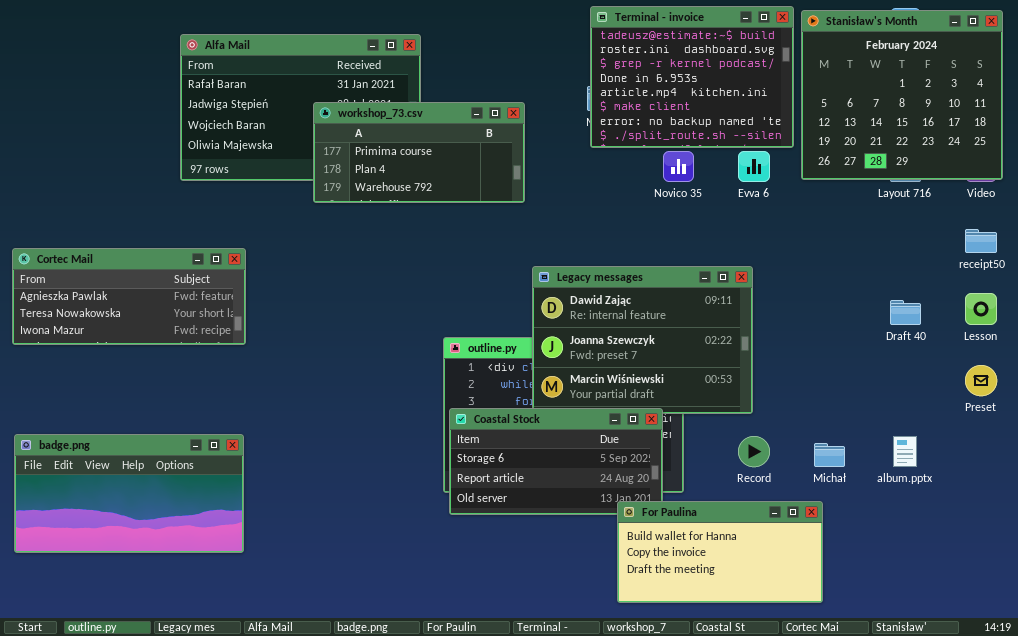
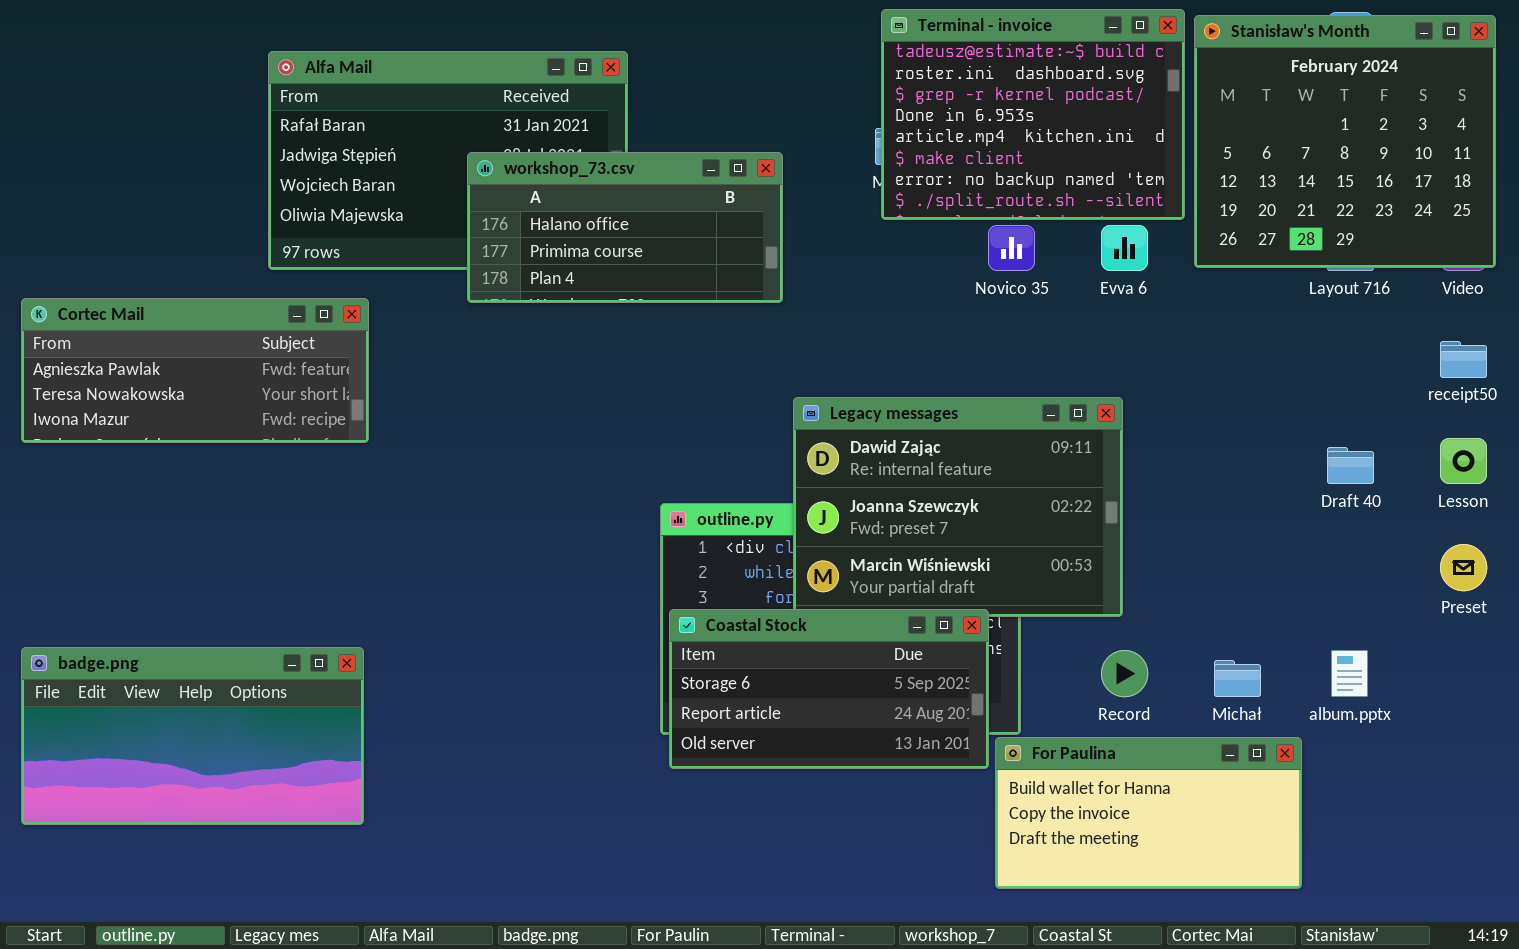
workshop_73.csv: [313,102,525,203] -> [467,152,783,303], scrolled up 1 row
Cortec Mail: [12,248,246,345] -> [21,298,369,443], moved
For Paulina: [617,501,823,603] -> [995,737,1302,889], moved

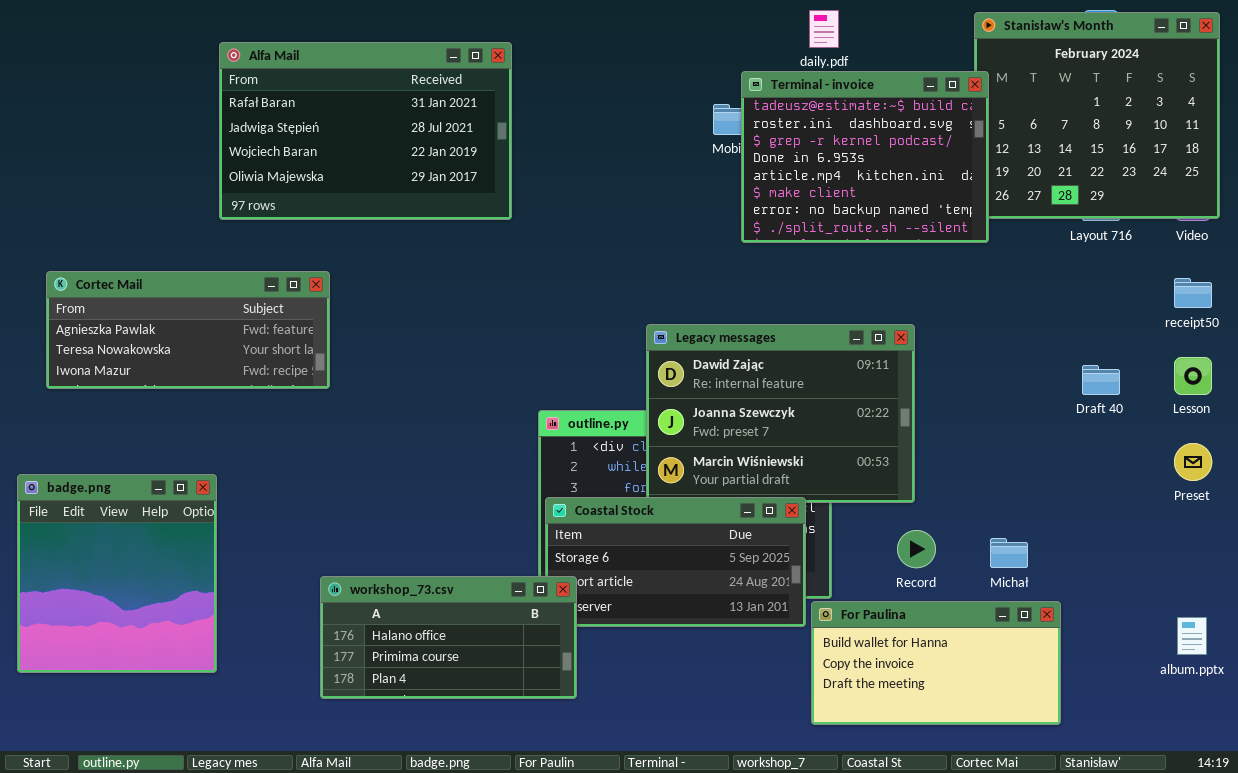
Terminal - invoice: [881,9,1185,220] -> [741,71,989,243], moved
workshop_73.csv: [467,152,783,303] -> [320,576,577,699], moved
Cortec Mail: [21,298,369,443] -> [46,271,330,389], moved
badge.png: [21,647,364,825] -> [17,474,217,673], resized
album.pptx: [1331,650,1368,697] -> [1177,617,1207,655], moved

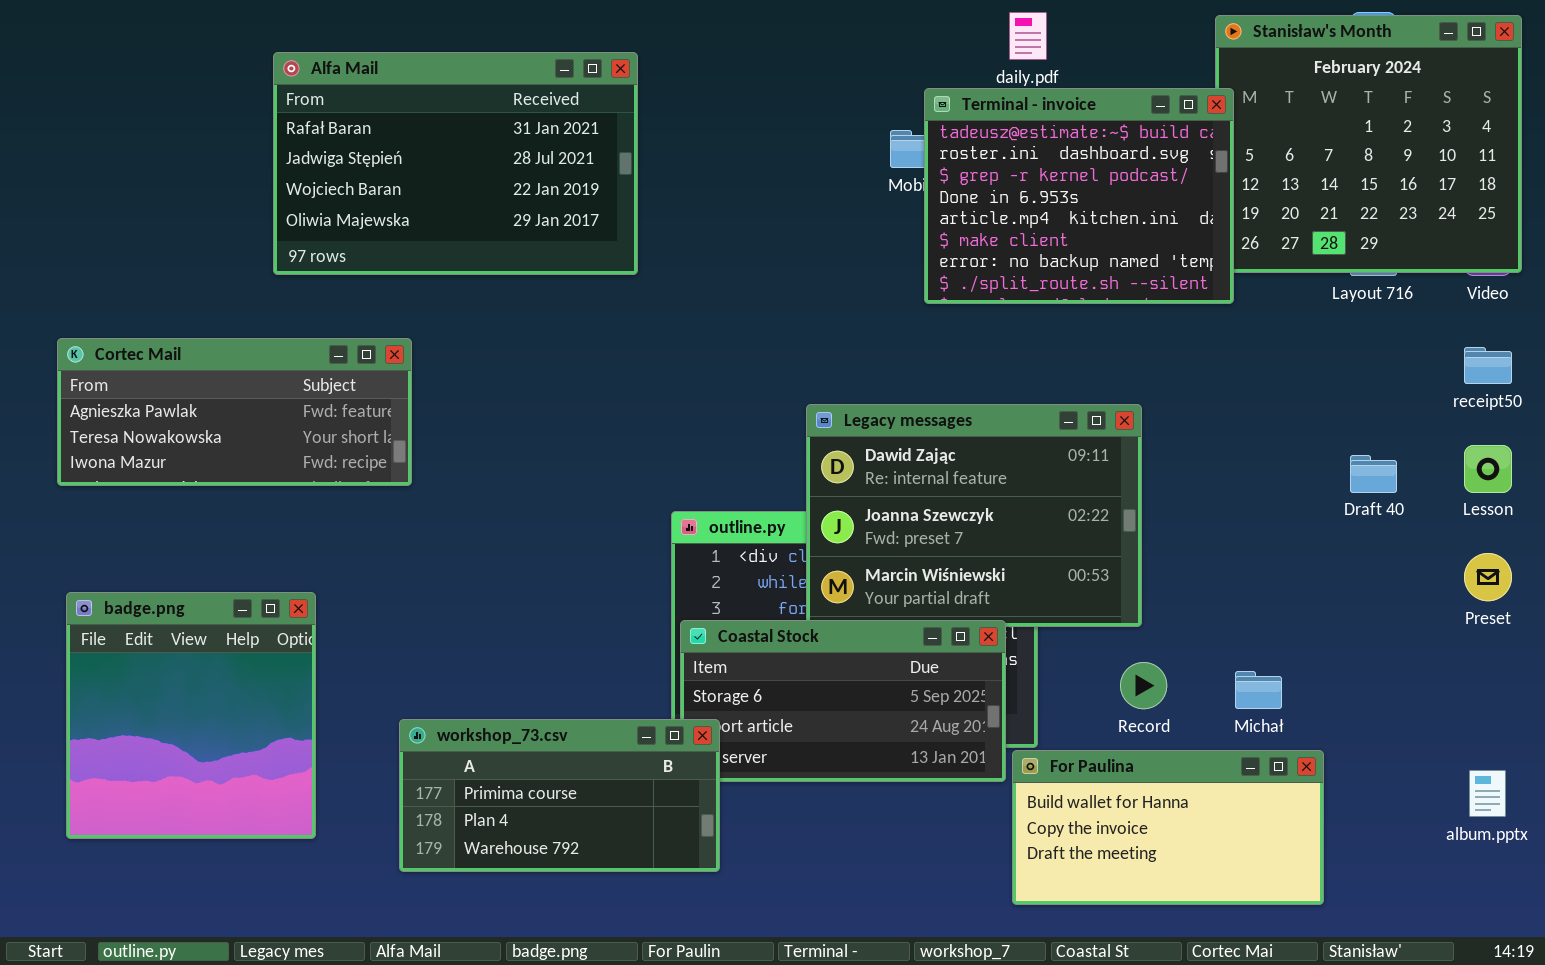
badge.png: [17,474,217,673] -> [66,592,316,839], moved
workshop_73.csv: [320,576,577,699] -> [399,719,720,872], scrolled down 1 row

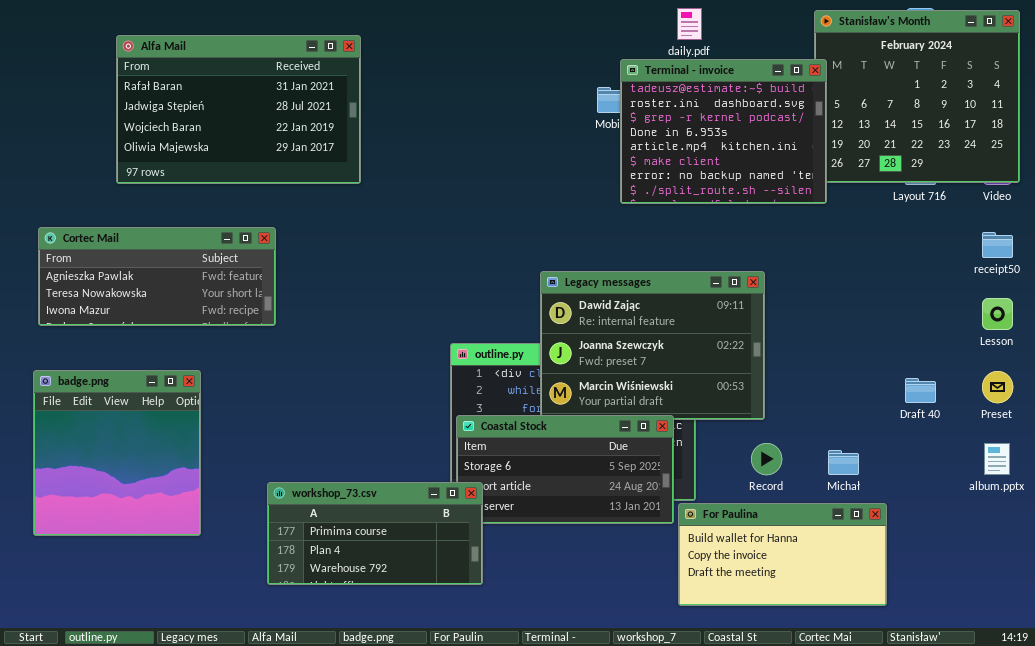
Alfa Mail: [273,52,638,275] -> [116,35,361,184], moved
Draft 40: [1350,455,1397,493] -> [905,378,936,403], moved
badge.png: [66,592,316,839] -> [33,370,201,536], moved
album.pptx: [1469,770,1506,817] -> [984,443,1010,475], moved

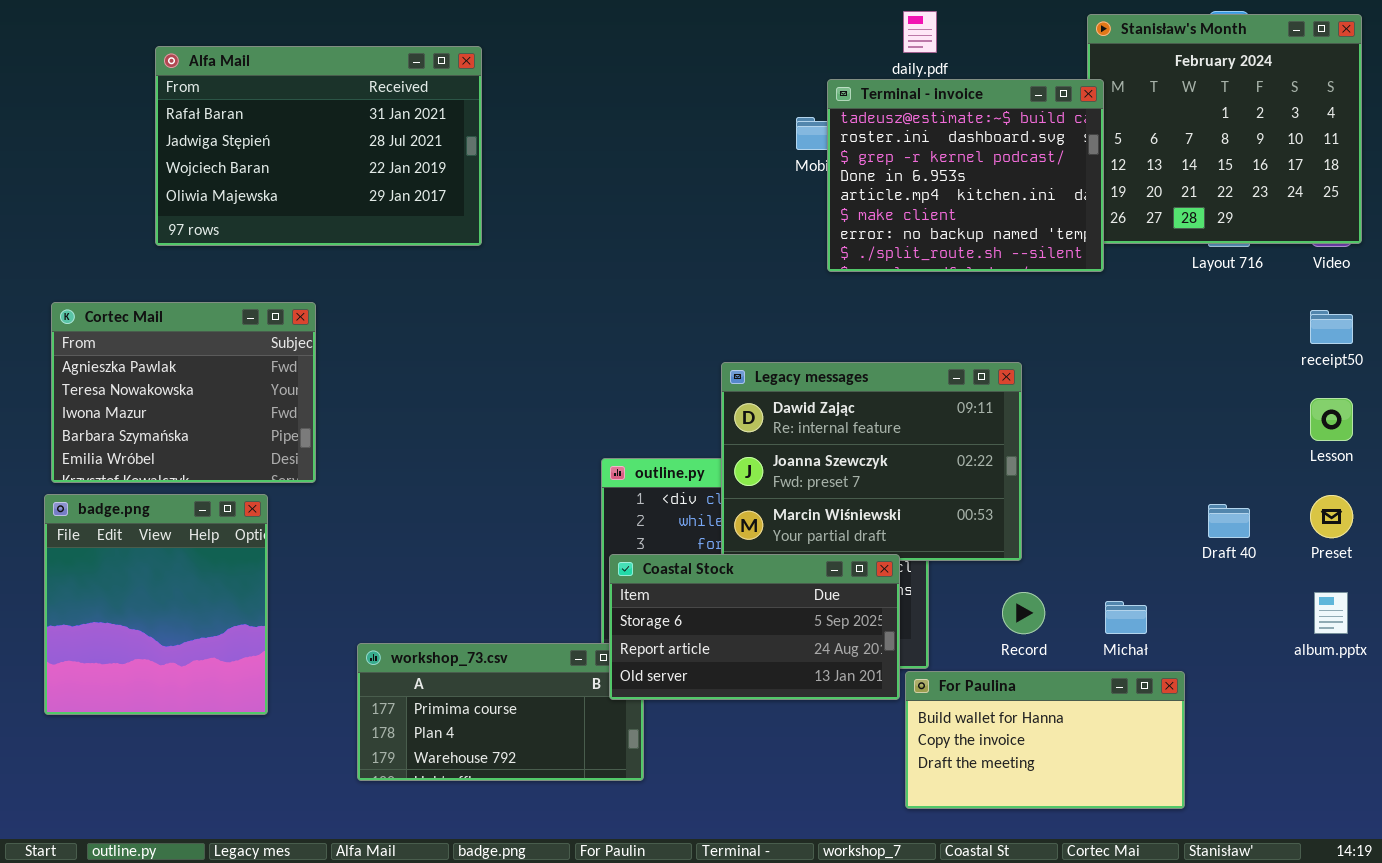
Cortec Mail: [38,227,276,326] -> [51,302,316,483], resized
Coastal Stock: [456,415,674,524] -> [609,554,900,700], raised

